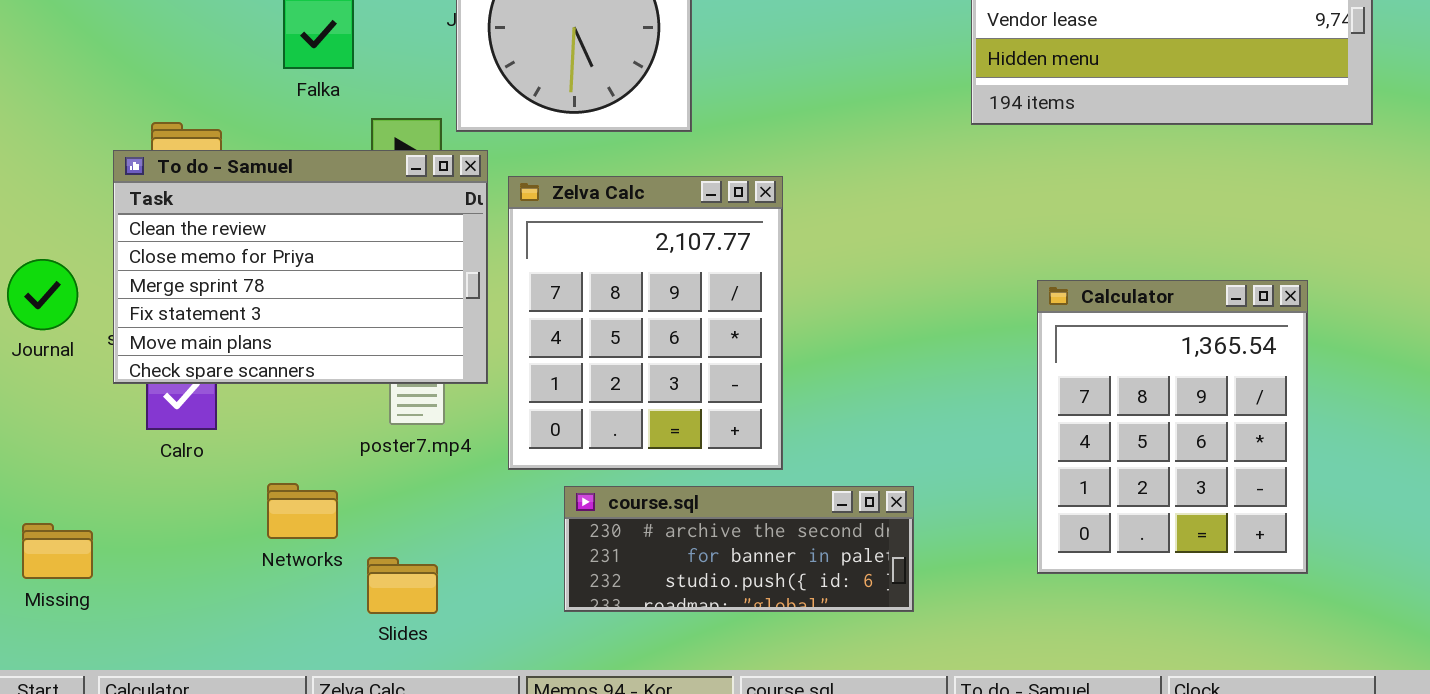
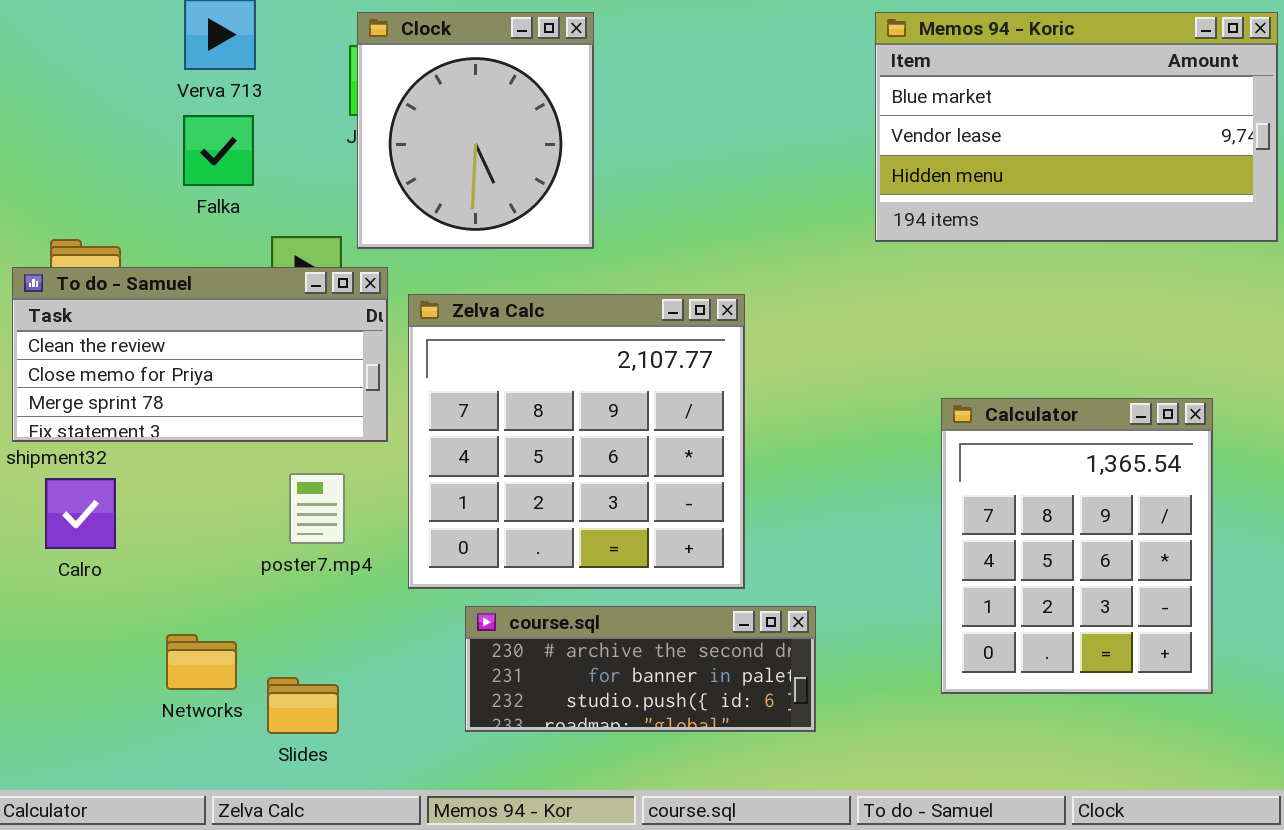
To do - Samuel: [113,150,488,384] -> [12,267,388,442], resized
Zelva Calc: [508,176,783,470] -> [408,294,745,589], resized
Networks: [267,483,338,539] -> [166,634,237,690], moved

